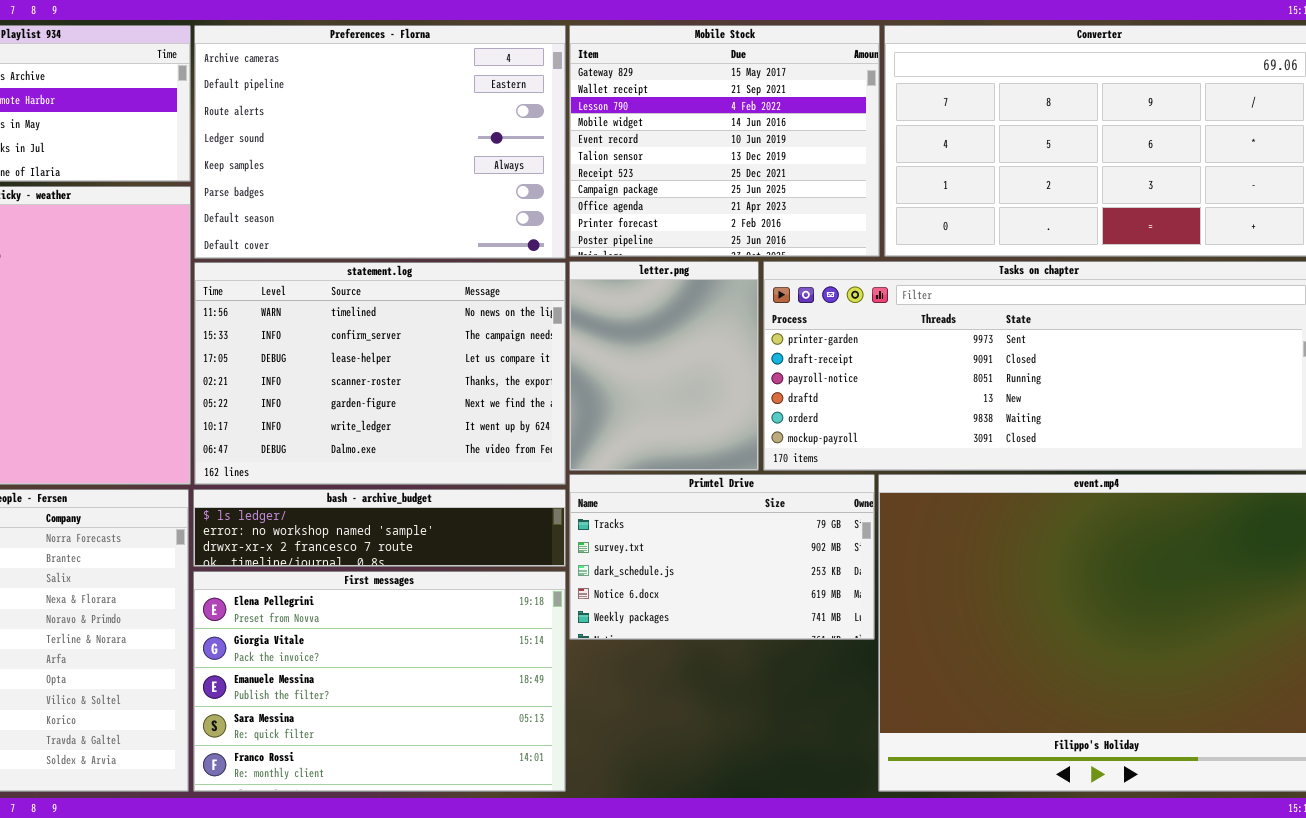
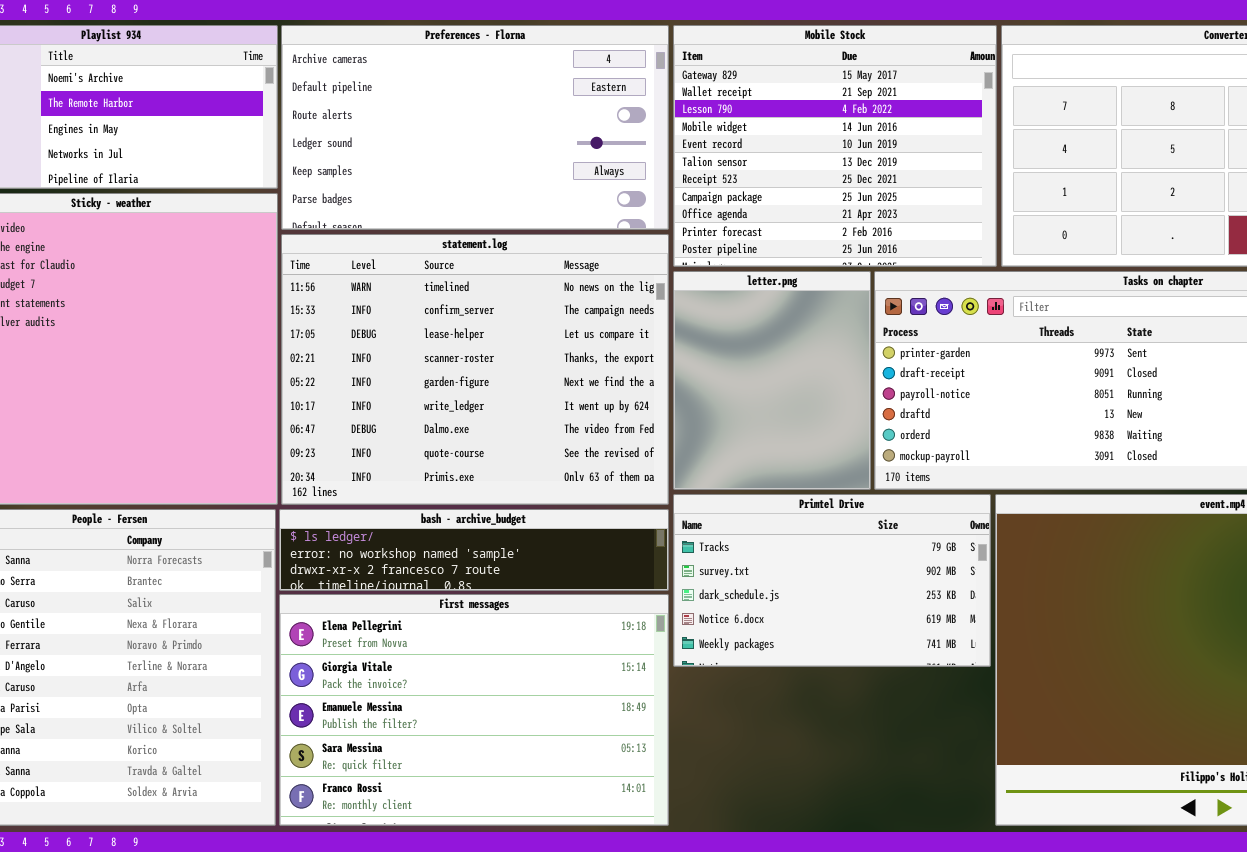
Preferences - Florna: [194,25,566,259] -> [281,25,669,230], resized
statement.log: [194,262,566,485] -> [281,234,669,505], resized

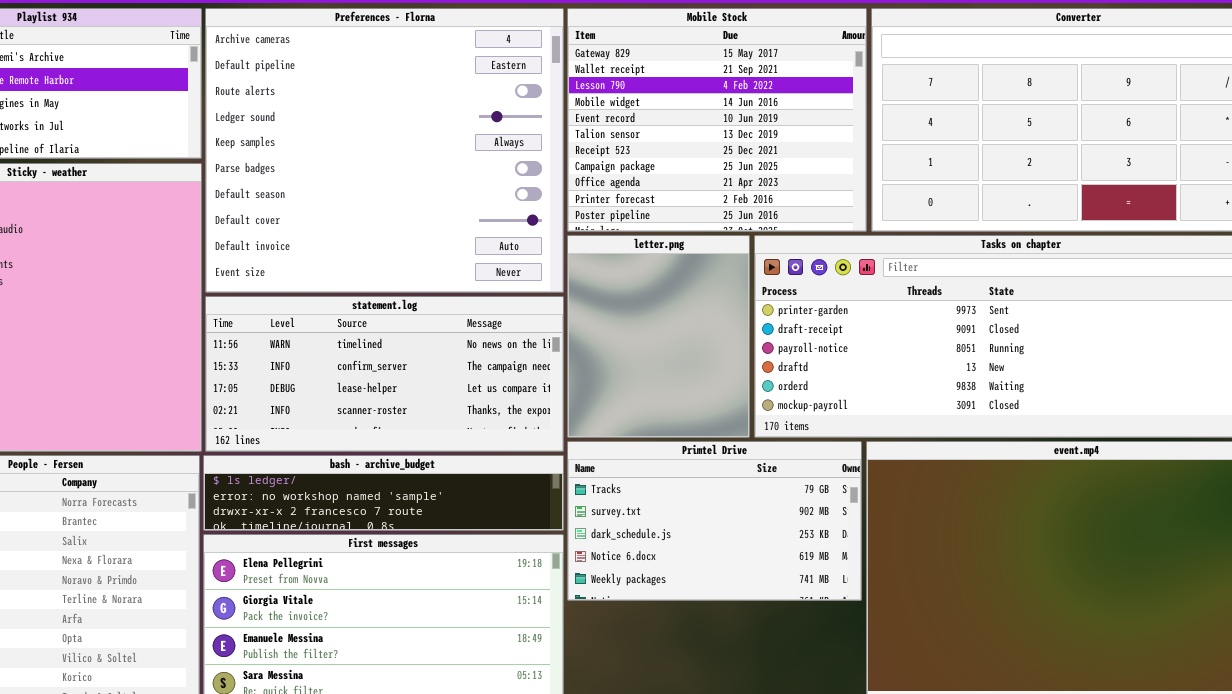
Preferences - Florna: [281,25,669,230] -> [205,8,564,293], resized
statement.log: [281,234,669,505] -> [205,296,564,452], resized

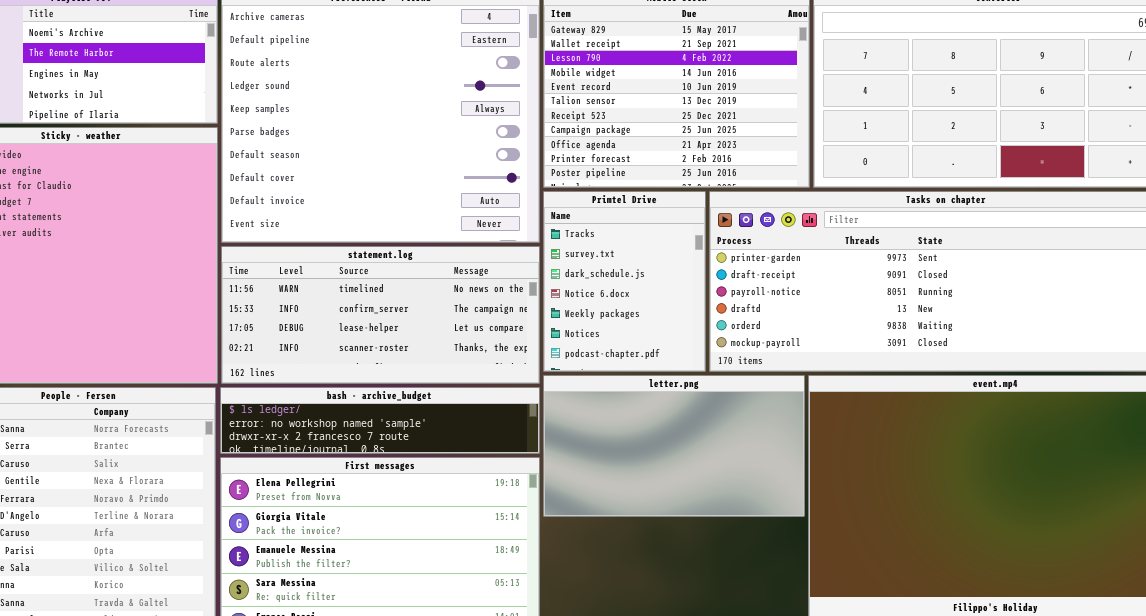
letter.png: [567,235,750,438] -> [543,375,805,517], moved, resized
Primtel Drive: [567,441,862,601] -> [543,191,706,372], moved, resized

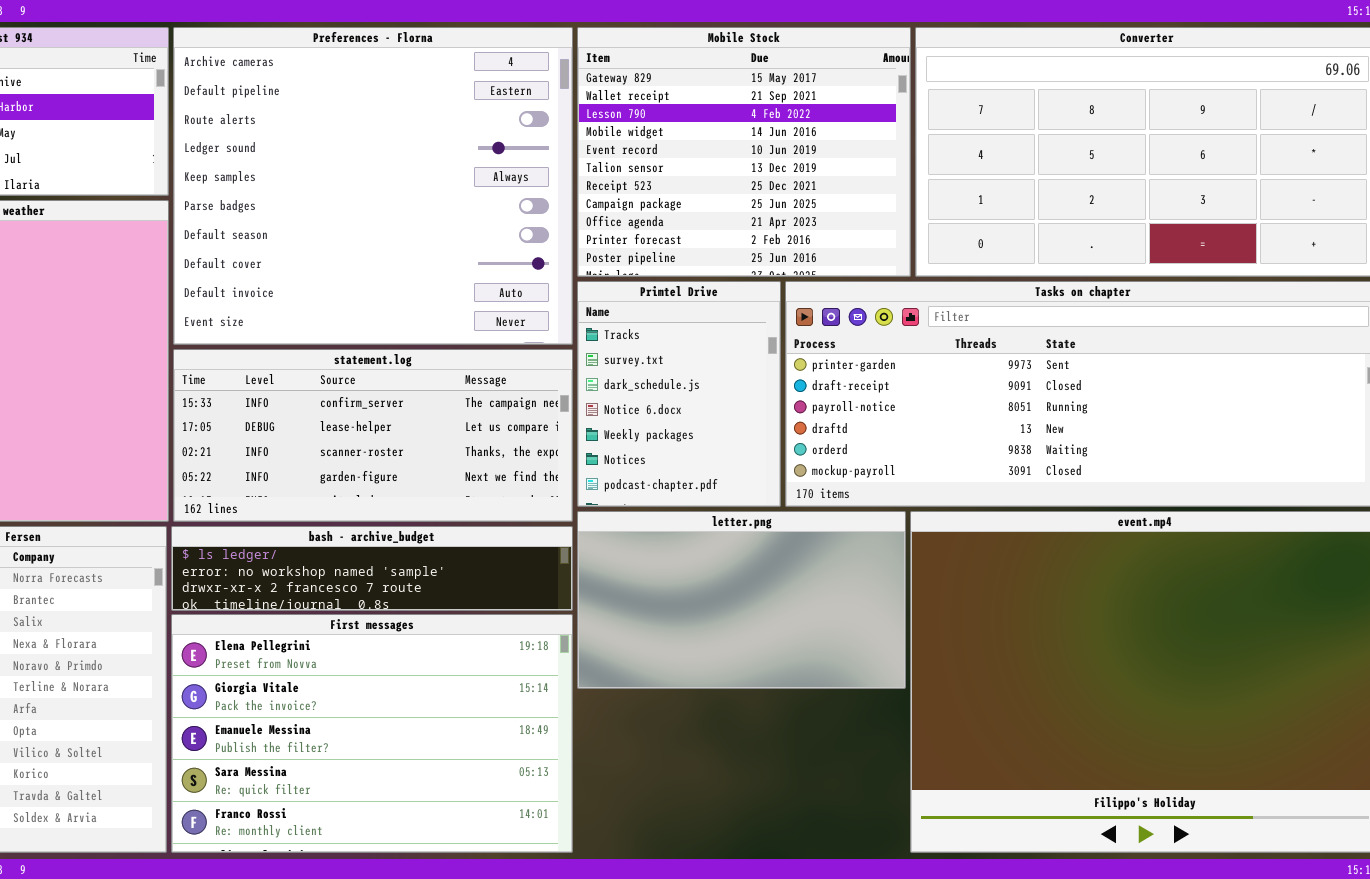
statement.log: [221,246,540,384] -> [173,349,573,522], scrolled down 1 row

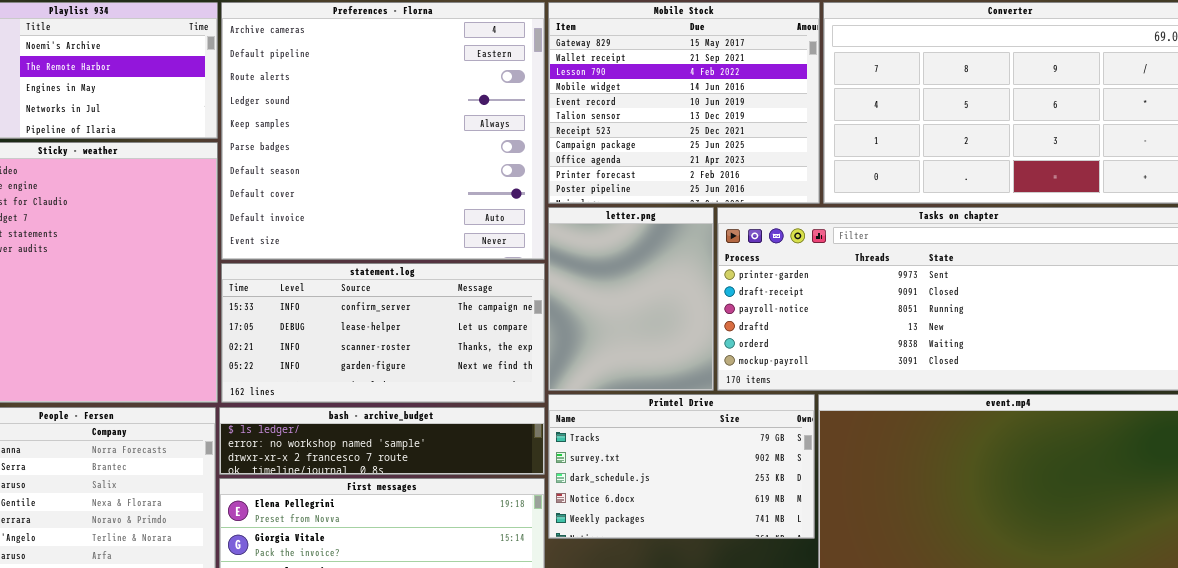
Primtel Drive: [577,281,781,507] -> [548,394,815,539], moved, resized
letter.png: [577,511,906,689] -> [548,207,714,391], moved, resized

